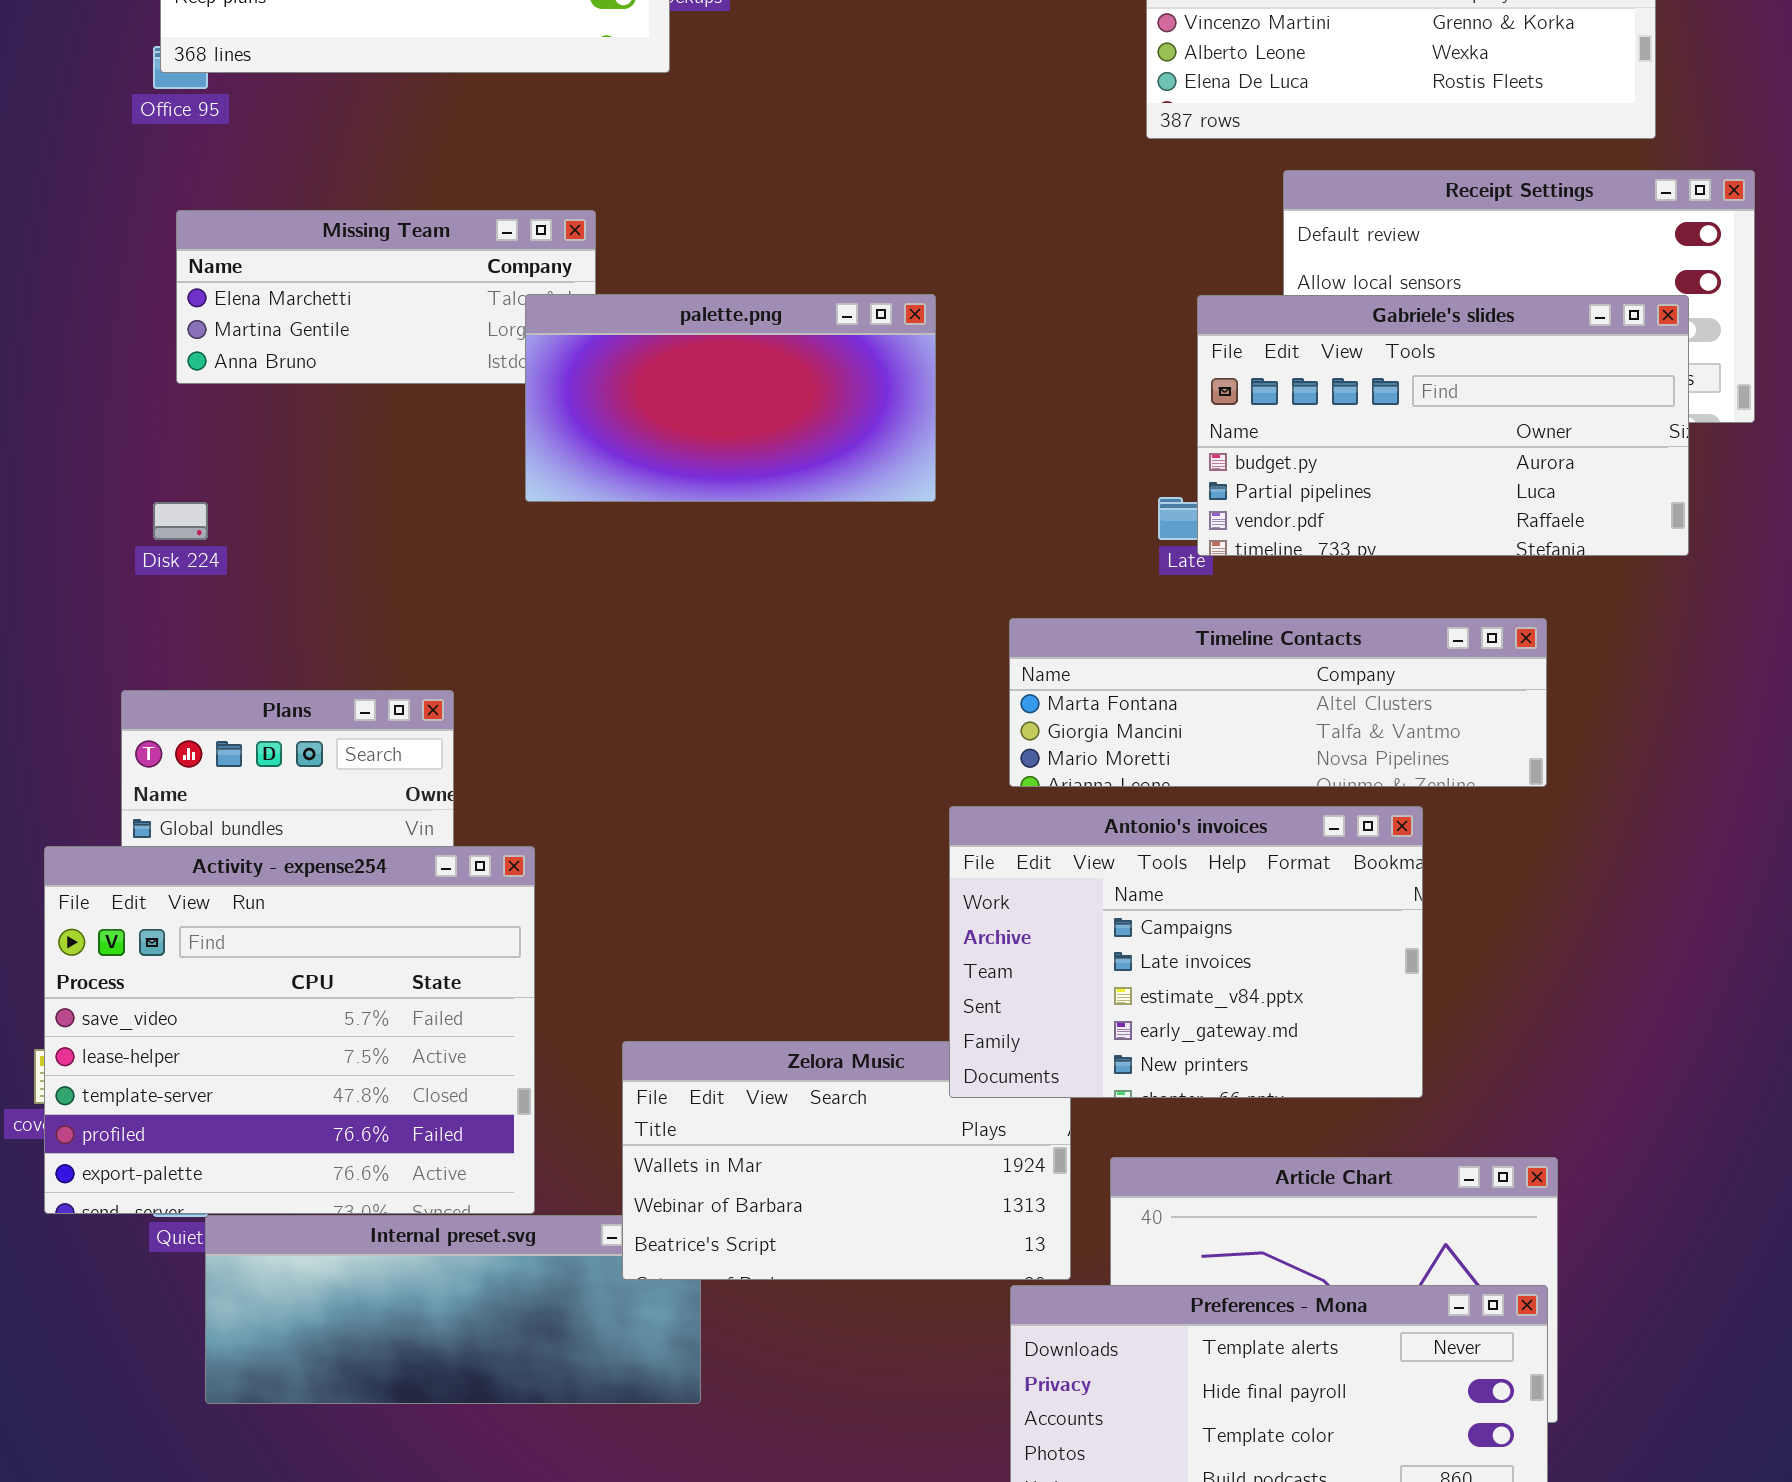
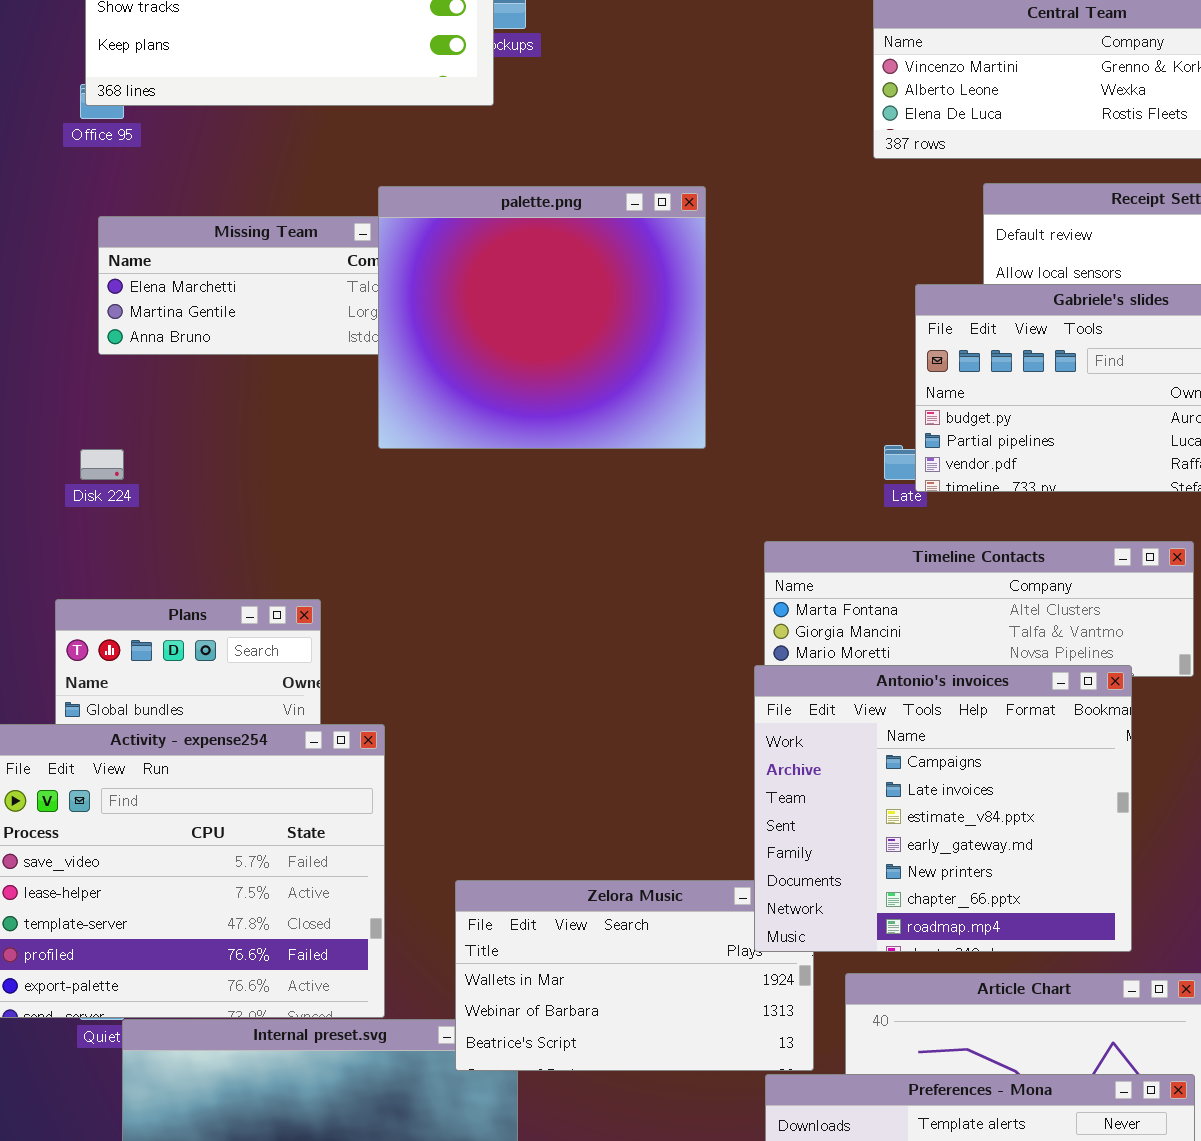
palette.png: [525,294,936,502] -> [378,186,706,449], resized
Antonio's invoices: [949,806,1423,1098] -> [754,665,1132,952], moved, resized

